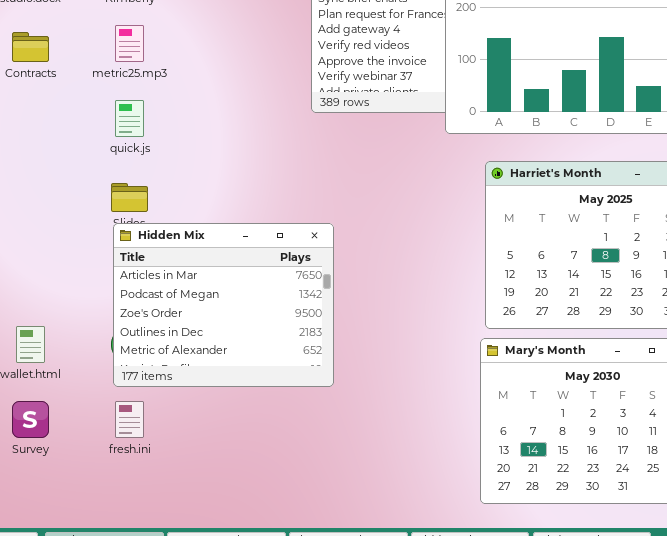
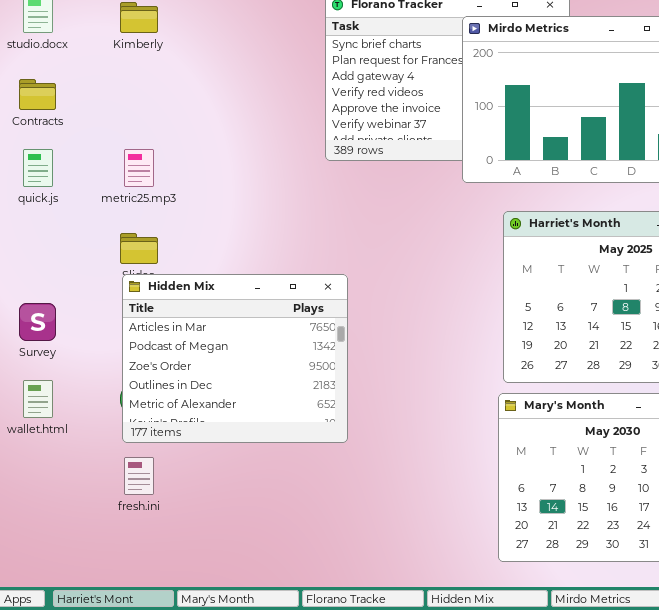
metric25.mp3: [115,25,144,62] -> [124,149,154,187], moved
quick.js: [115,100,144,137] -> [23,149,53,187], moved
Survey: [12,401,49,438] -> [19,303,56,341], moved

